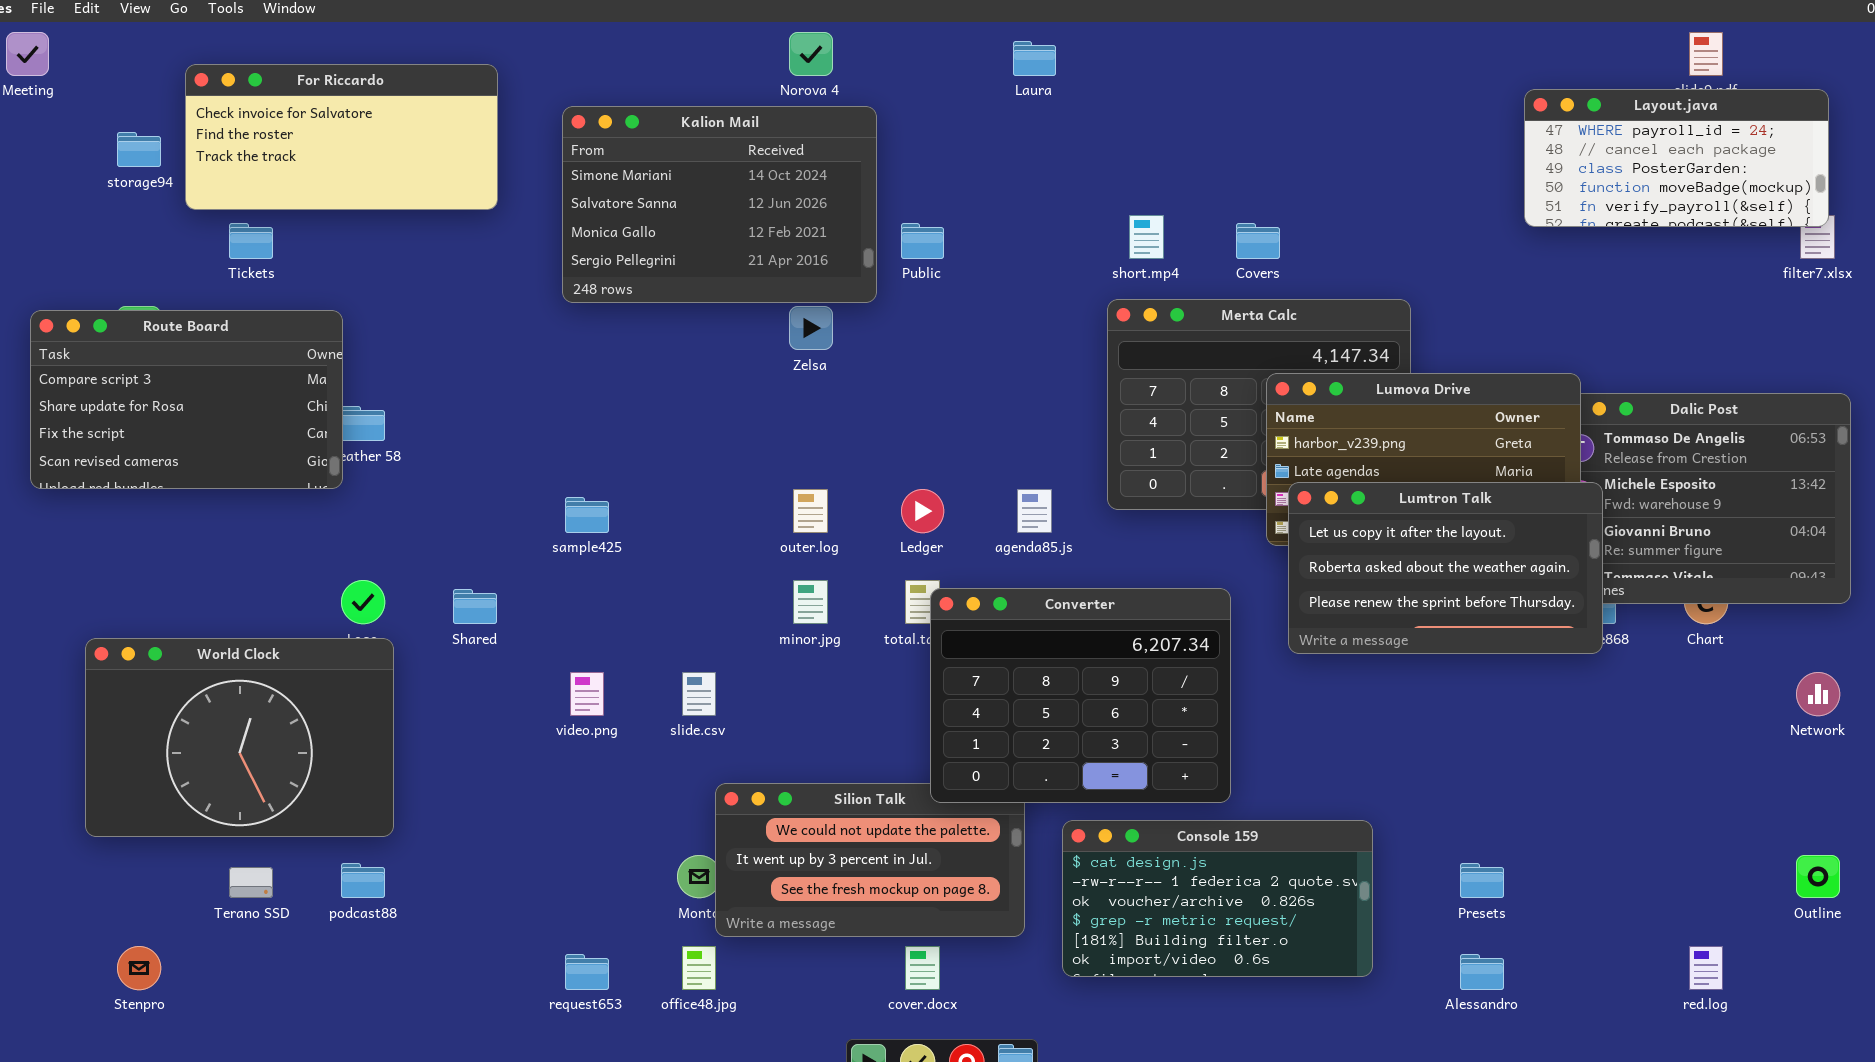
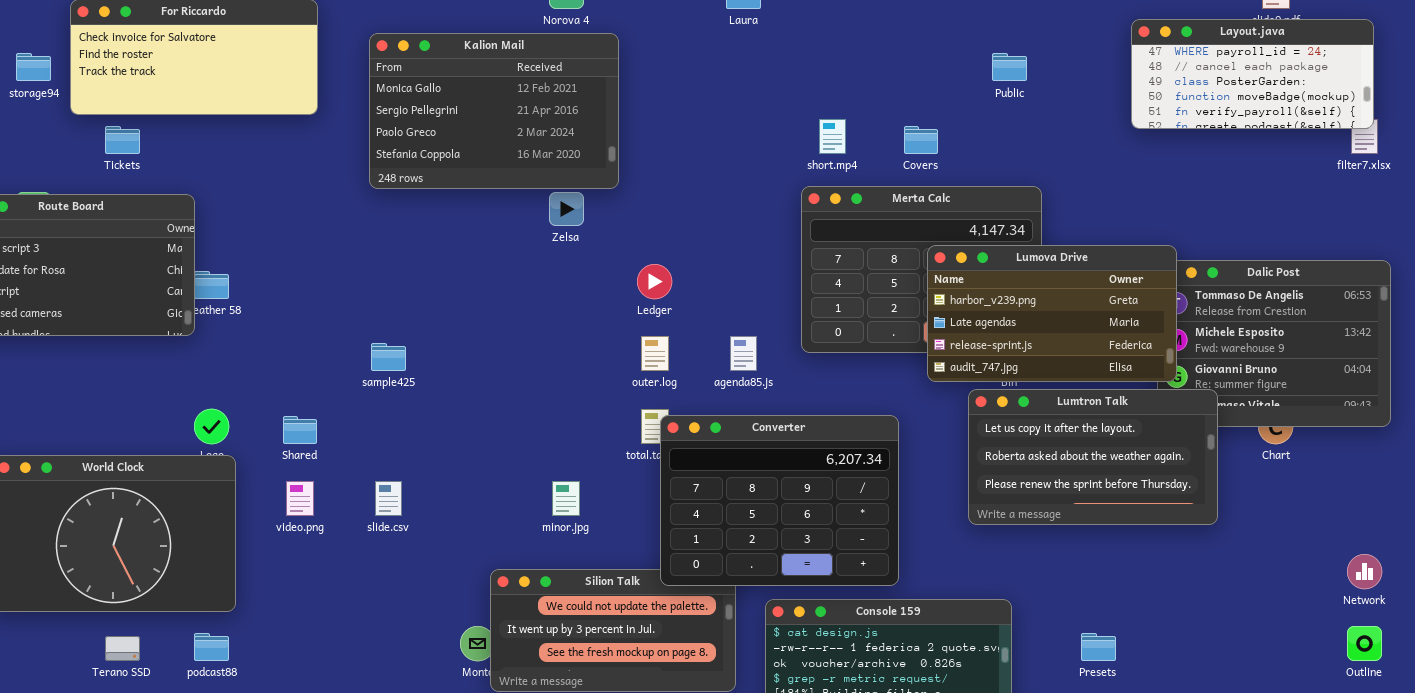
Kalion Mail: [562,106,877,303] -> [369,33,619,189], scrolled down 2 rows
Public: [901,223,944,259] -> [992,53,1027,81], moved
Lumtron Talk: [1288,482,1603,654] -> [968,389,1218,525], moved
outer.log: [793,489,828,533] -> [641,336,669,371], moved
Ledger: [901,489,944,533] -> [637,264,672,299], moved
minor.jpg: [793,580,828,624] -> [552,481,580,516], moved
video.png: [570,672,604,716] -> [286,481,314,516], moved
slide.csv: [682,672,716,716] -> [375,481,402,516], moved
Network: [1796,672,1840,716] -> [1347,554,1382,589], moved

